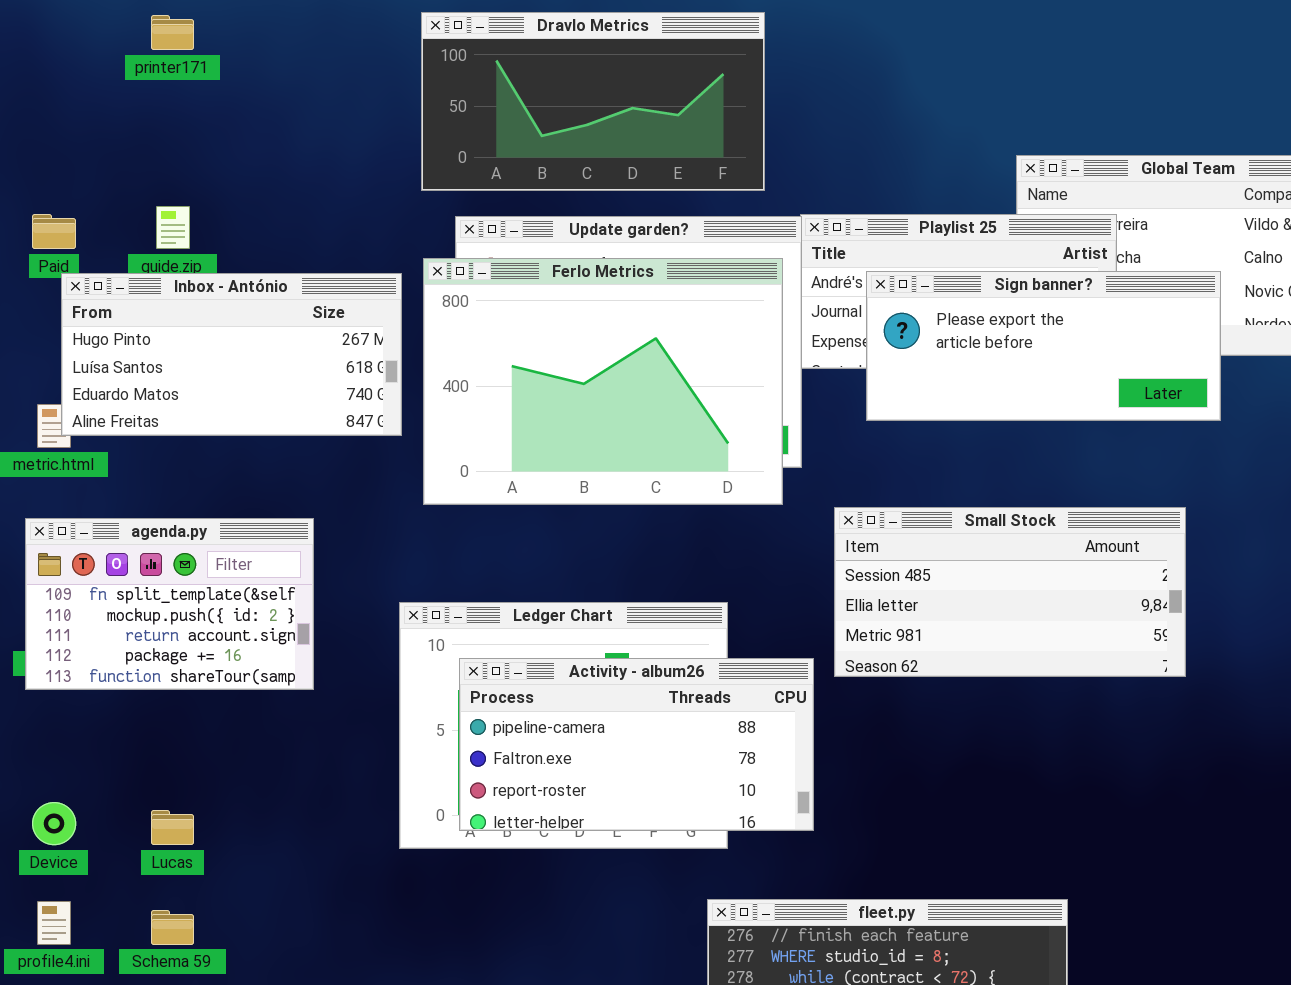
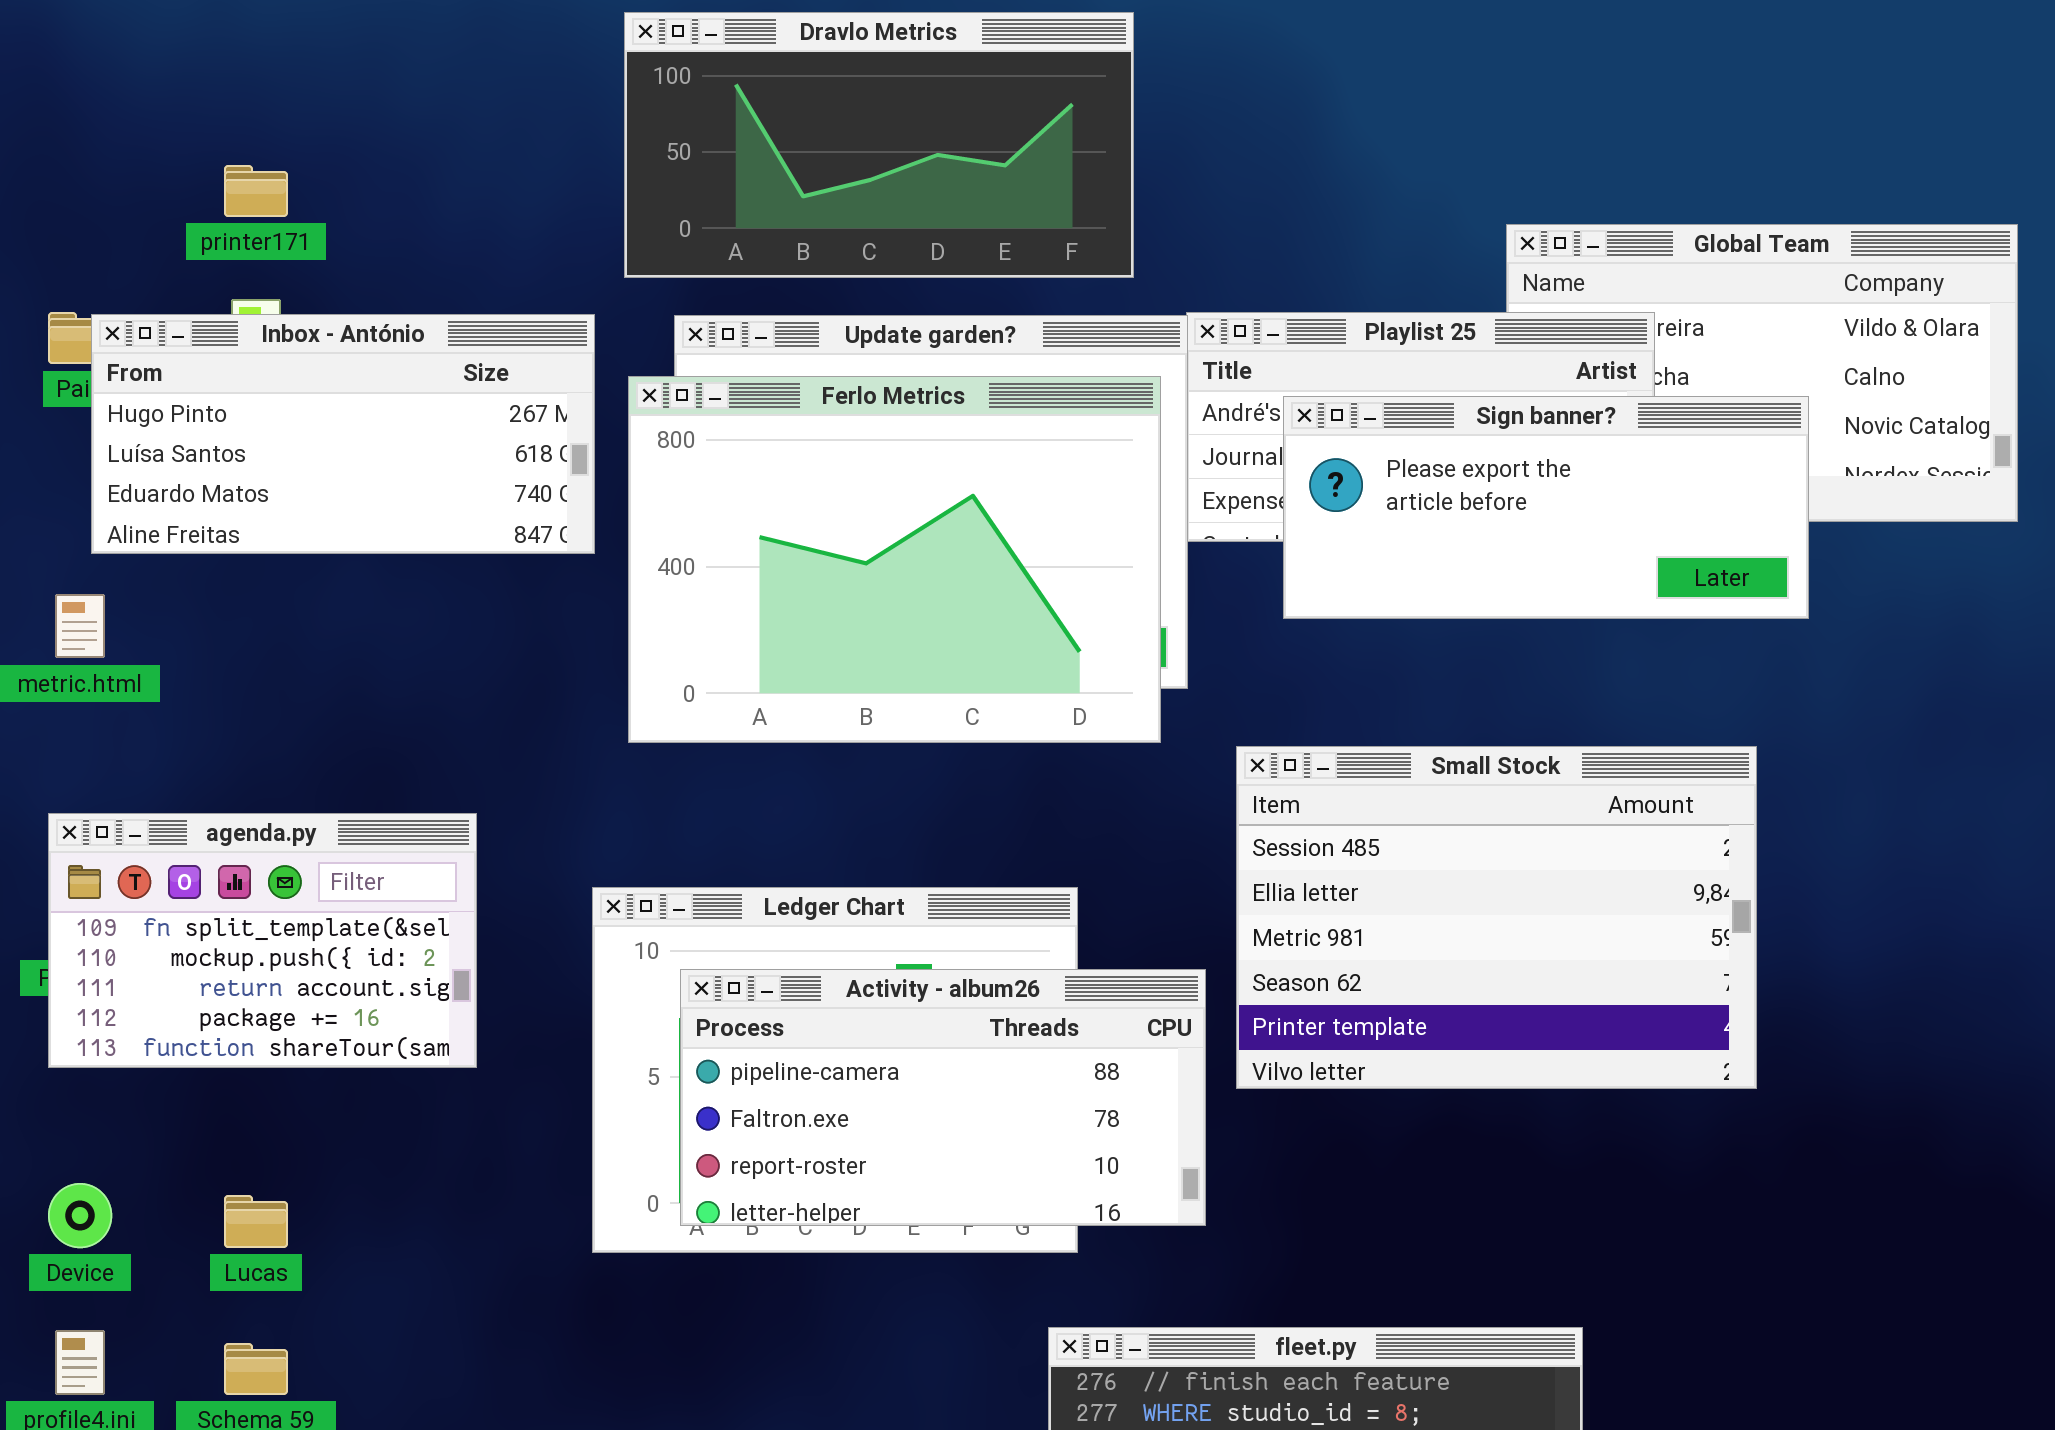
printer171: [151,15,194,50] -> [224,165,288,217], moved
Inbox - António: [61,273,402,436] -> [91,314,595,554], moved
Small Stock: [834,507,1186,677] -> [1236,746,1757,1089], resized
agenda.py: [25,518,314,690] -> [48,813,477,1068], moved

